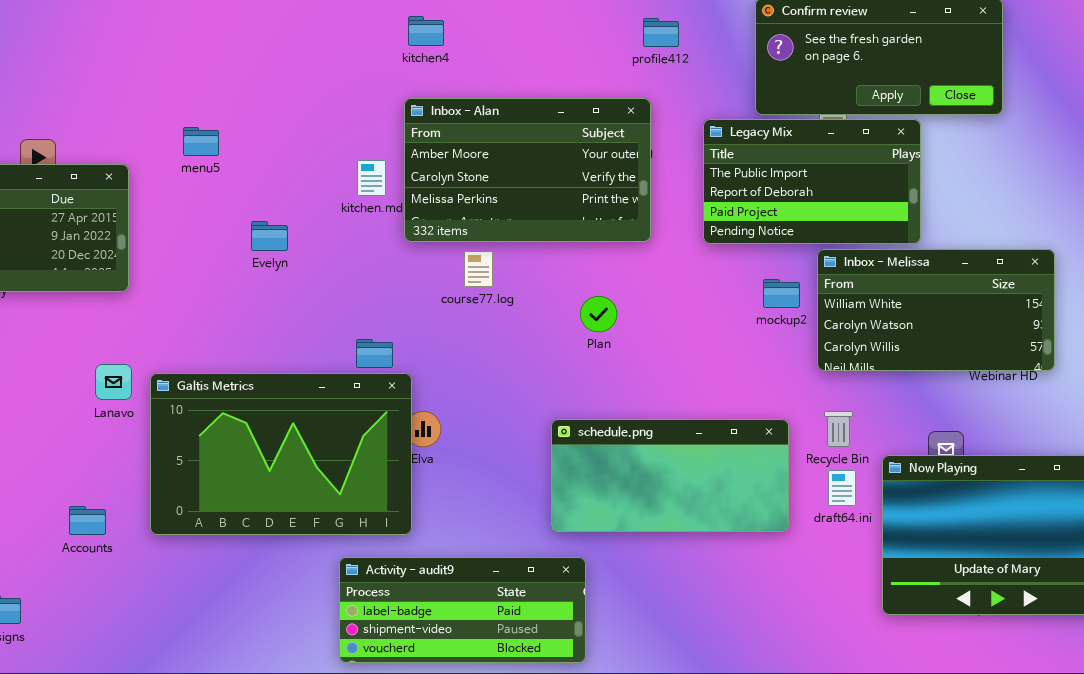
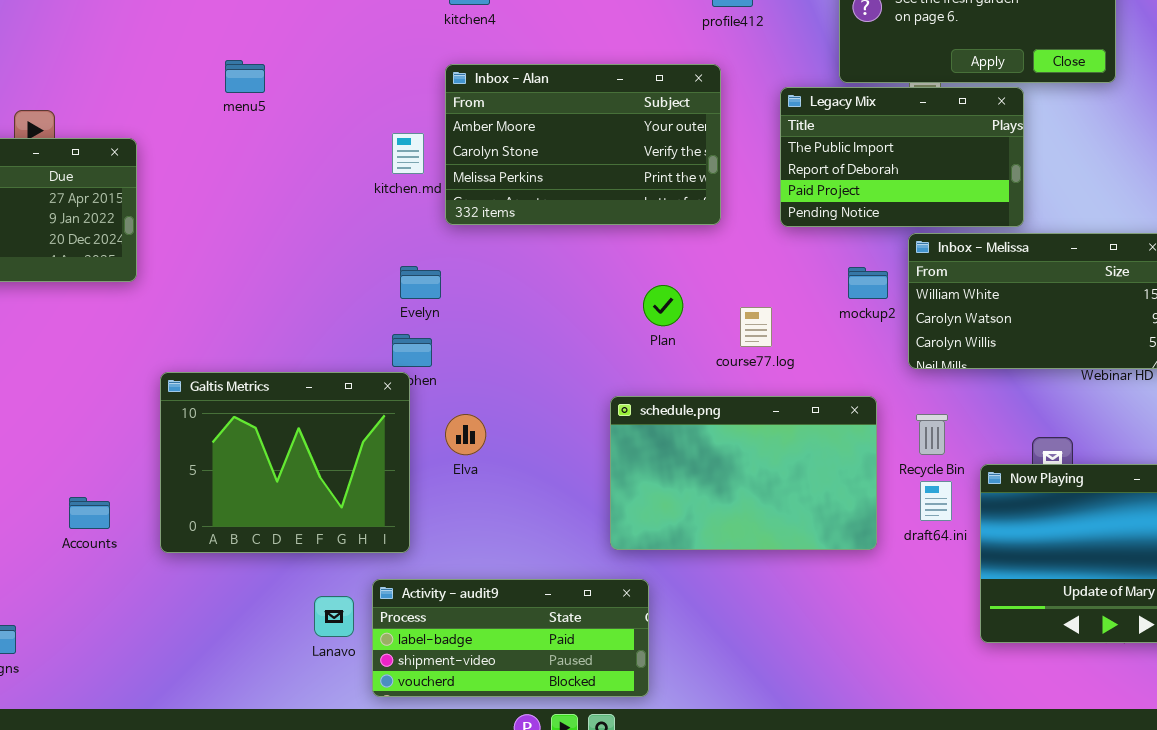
menu5: [183,127,219,156] -> [225,60,265,93], moved
Evelyn: [251,221,288,251] -> [400,266,441,299], moved
course77.log: [464,251,493,287] -> [740,307,772,347], moved
Lanavo: [95,364,132,400] -> [314,596,354,637], moved
Galtis Metrics: [150,373,412,535] -> [160,372,410,553], resized
schedule.png: [551,419,789,532] -> [610,396,877,550], resized
Accounts: [69,506,106,535] -> [69,497,110,529], moved

